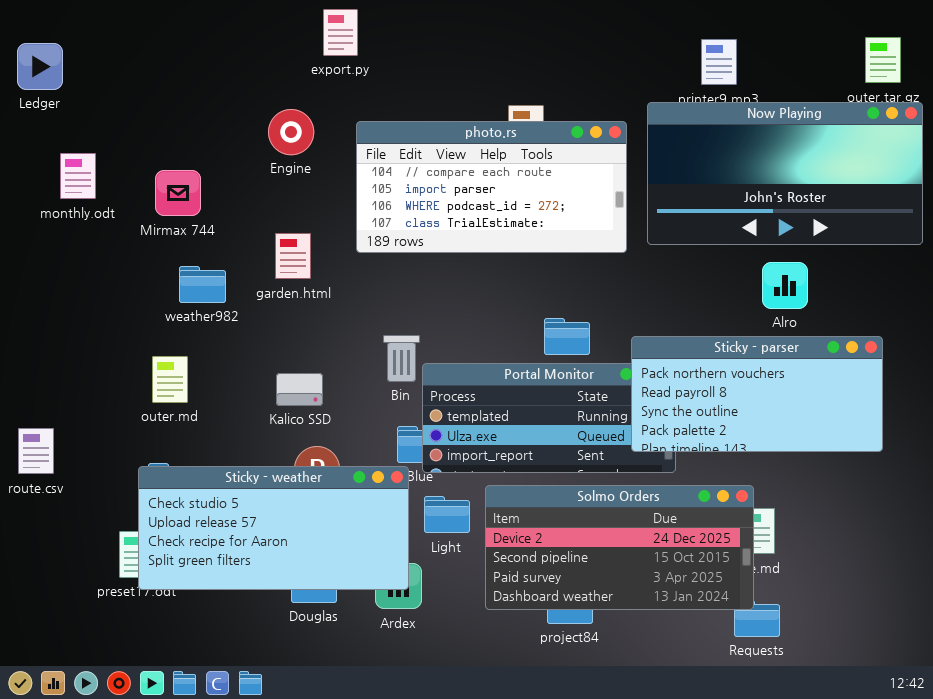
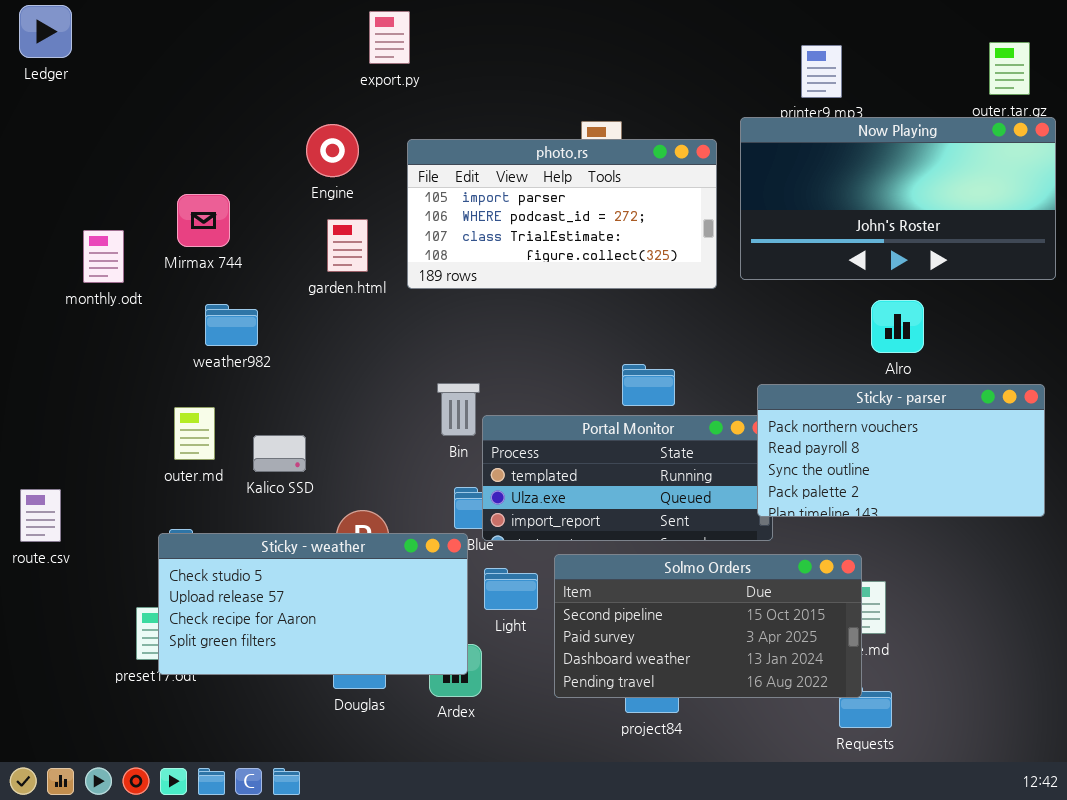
Ledger: [17,43,63,90] -> [19,5,72,58], moved
photo.rs: [356,121,627,253] -> [407,139,717,289], scrolled down 1 row
monthly.odt: [60,153,96,199] -> [83,230,124,283], moved
garden.html: [275,233,311,279] -> [327,219,368,272], moved
Sticky - parser: [631,336,883,452] -> [757,384,1045,517], moved
Kalico SSD: [276,373,323,406] -> [253,435,306,472], moved
Solmo Orders: [485,485,754,610] -> [554,554,862,698], scrolled down 1 row

